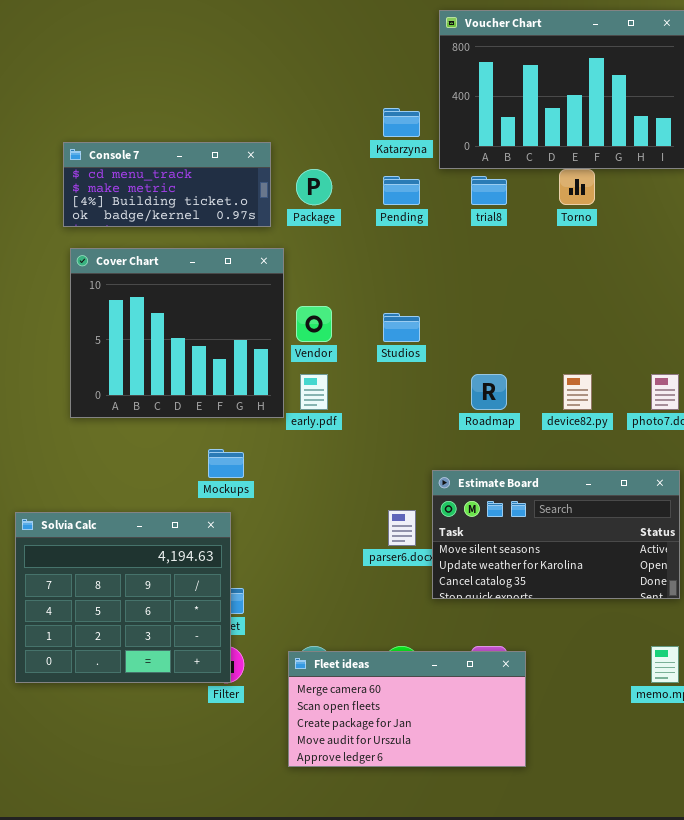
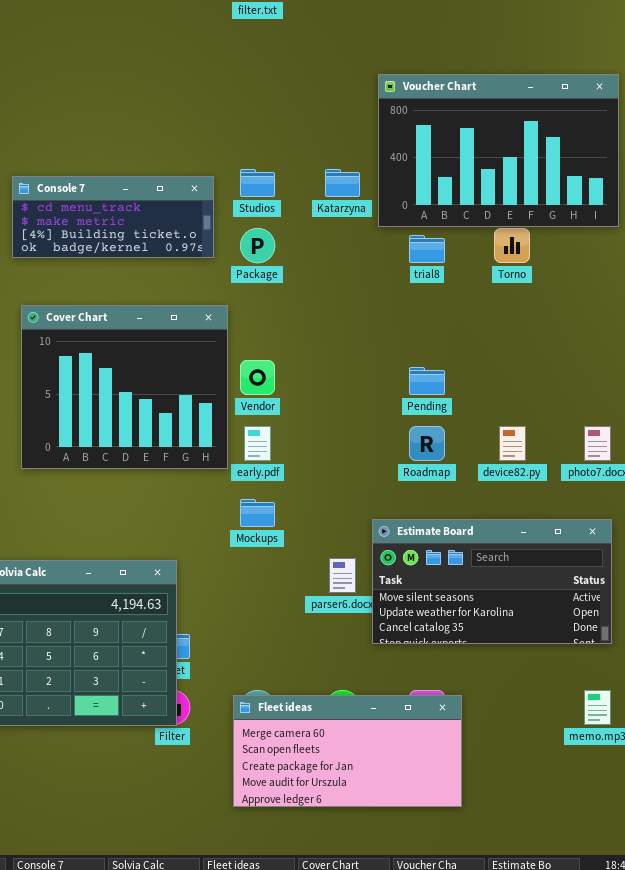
Console 7: [63,142,271,227] -> [12,176,214,258], moved
Pending: [383,176,420,205] -> [409,367,445,395], moved
Studios: [383,313,420,342] -> [240,169,275,197], moved
Mockups: [208,449,244,478] -> [240,499,275,527], moved

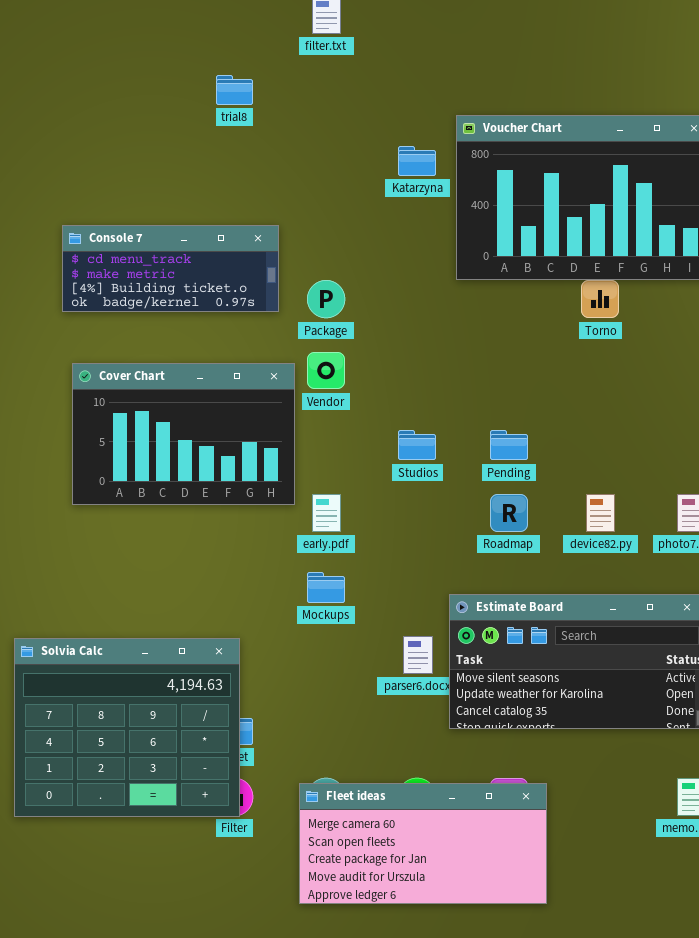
Studios: [240,169,275,197] -> [398,430,436,460], moved
Katarzyna: [325,169,360,197] -> [398,146,436,176], moved
trial8: [409,235,445,263] -> [216,75,253,105], moved
Cover Chart: [21,305,228,469] -> [72,363,295,505], resized
Vendor: [240,360,275,395] -> [307,352,345,389], moved

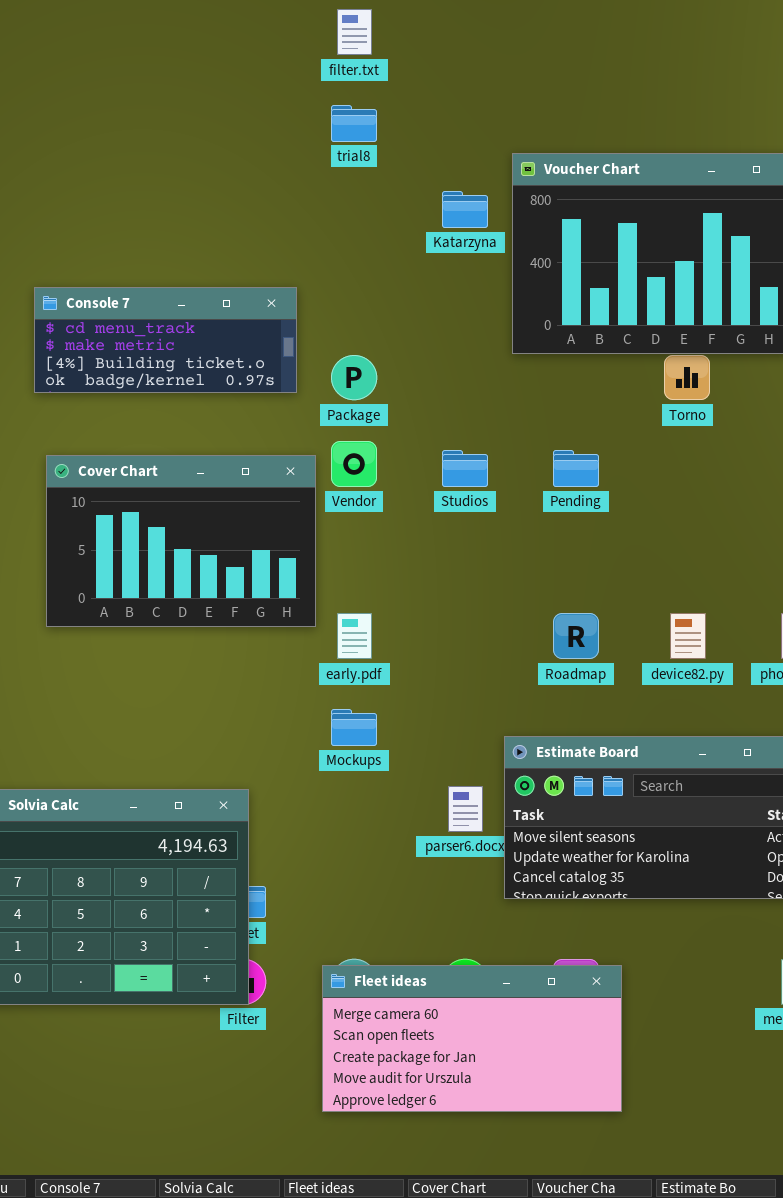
trial8: [216,75,253,105] -> [331,105,377,142], moved
Studios: [398,430,436,460] -> [442,450,488,487], moved
Pending: [490,430,528,460] -> [553,450,599,487], moved

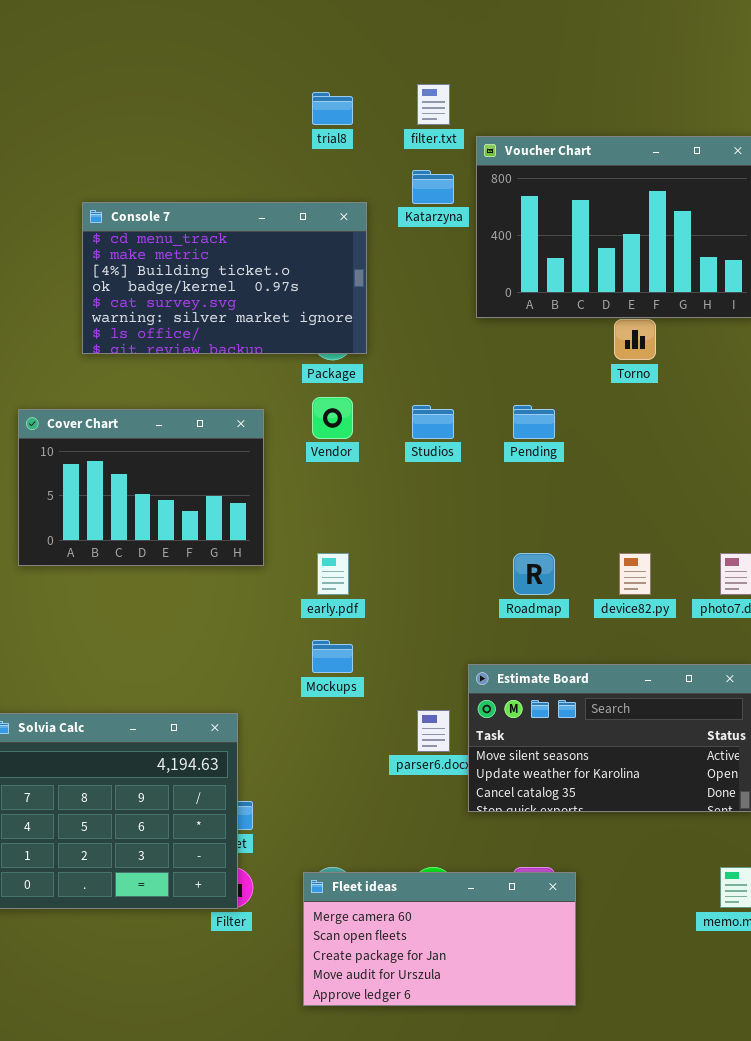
filter.txt: [337,9,372,55] -> [417,84,450,125], moved
Console 7: [34,287,297,393] -> [82,202,367,354], moved, resized
Cover Chart: [46,455,316,627] -> [18,409,264,566], moved

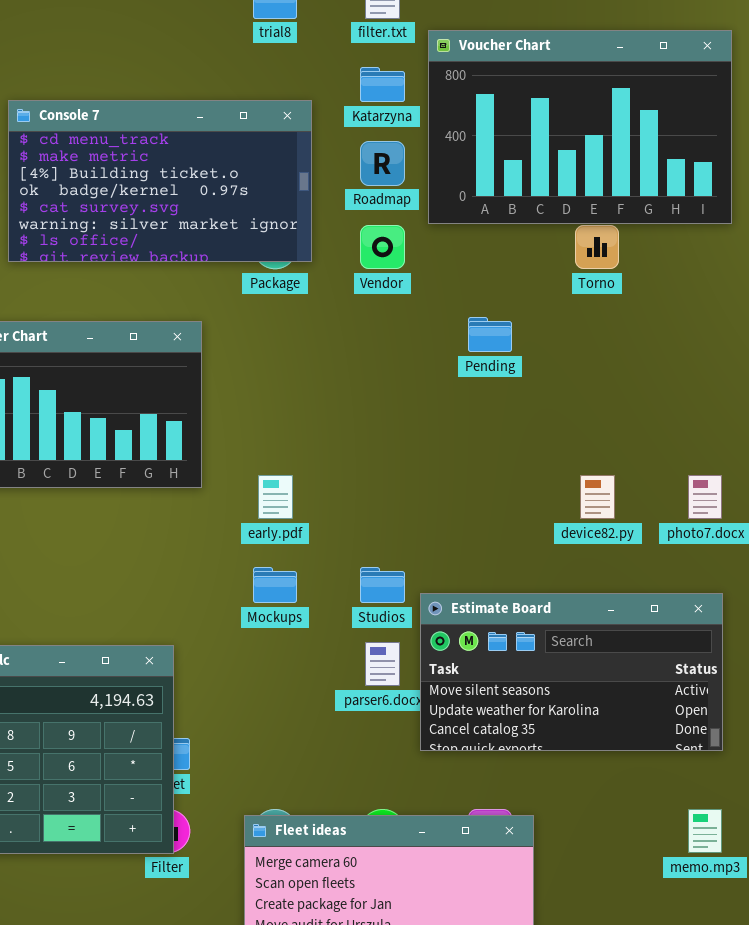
Vendor: [312,397,353,439] -> [360,225,405,269], moved
Studios: [412,405,454,439] -> [360,567,405,603], moved
Roadmap: [513,553,555,595] -> [360,141,405,186], moved

